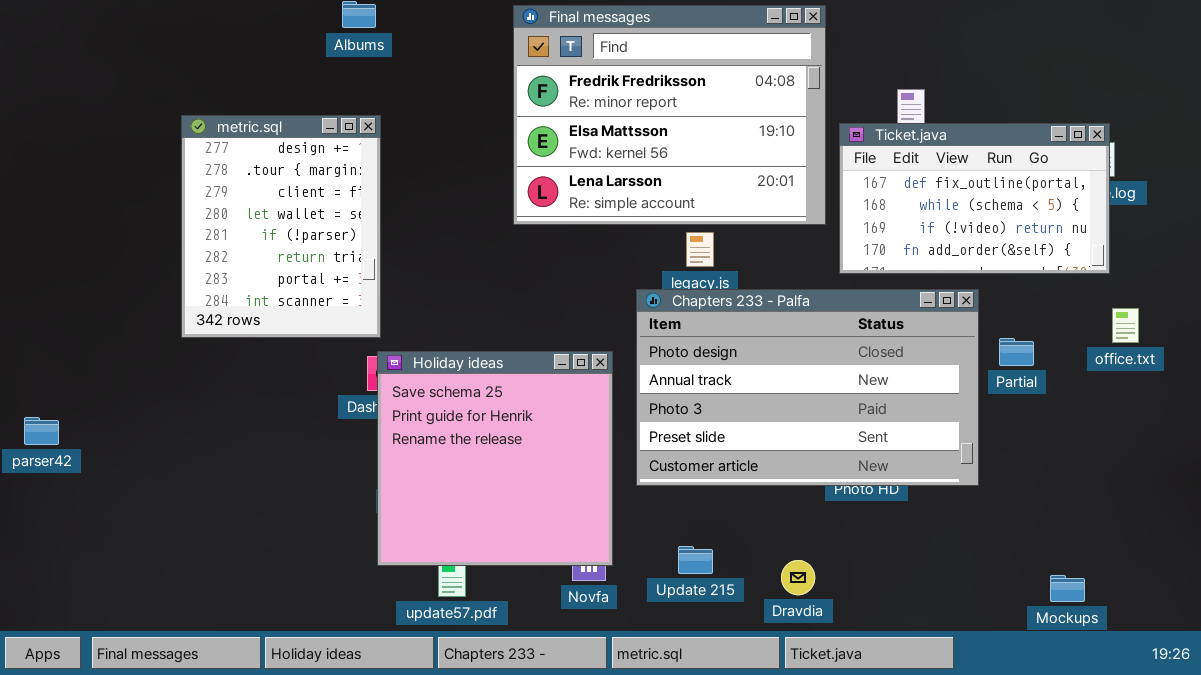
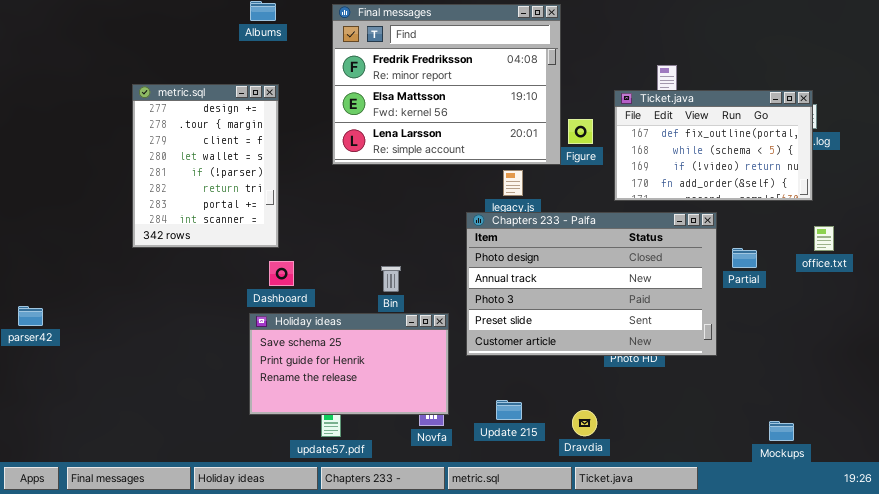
Final messages: [513,5,826,225] -> [332,4,561,165], moved
Holiday ideas: [377,351,613,566] -> [249,313,449,415], resized

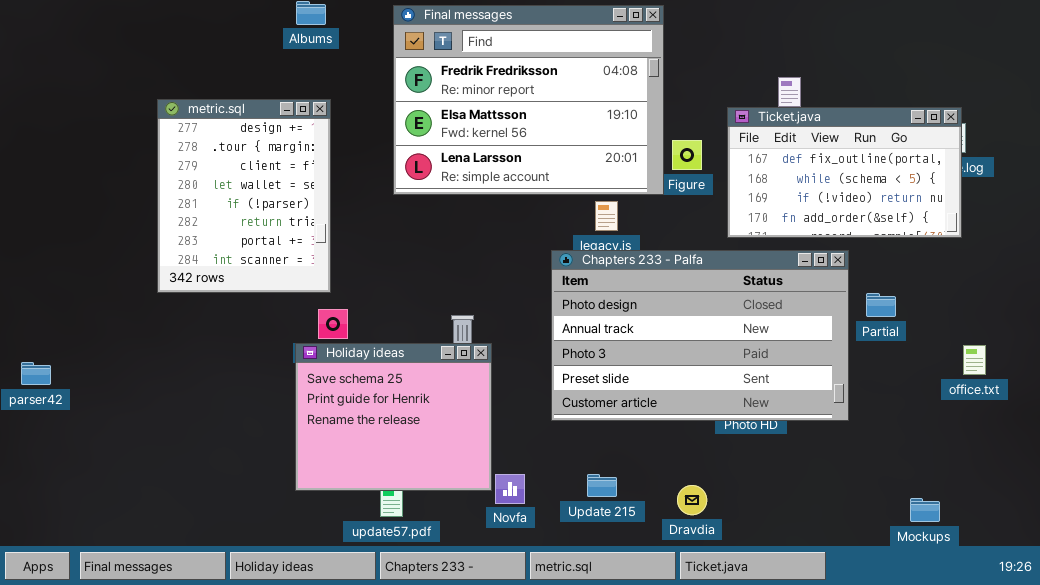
office.txt: [814,226,834,251] -> [963,345,986,375], moved
Holiday ideas: [249,313,449,415] -> [295,343,492,491], resized

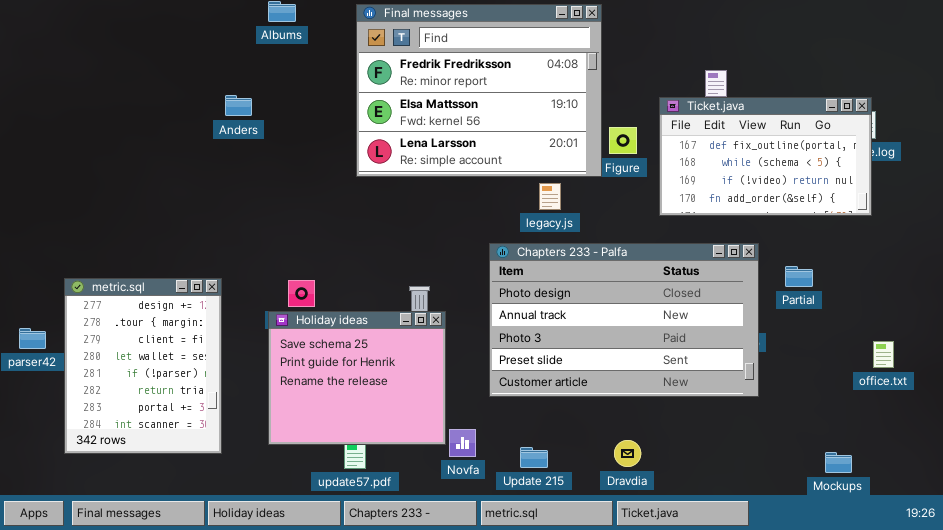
metric.sql: [157,99,331,293] -> [64,278,222,454], moved
Chapters 233 - Palfa: [551,250,849,421] -> [489,243,759,397], moved
office.txt: [963,345,986,375] -> [873,341,894,368], moved
Update 215: [587,474,617,497] -> [520,447,548,468], moved

